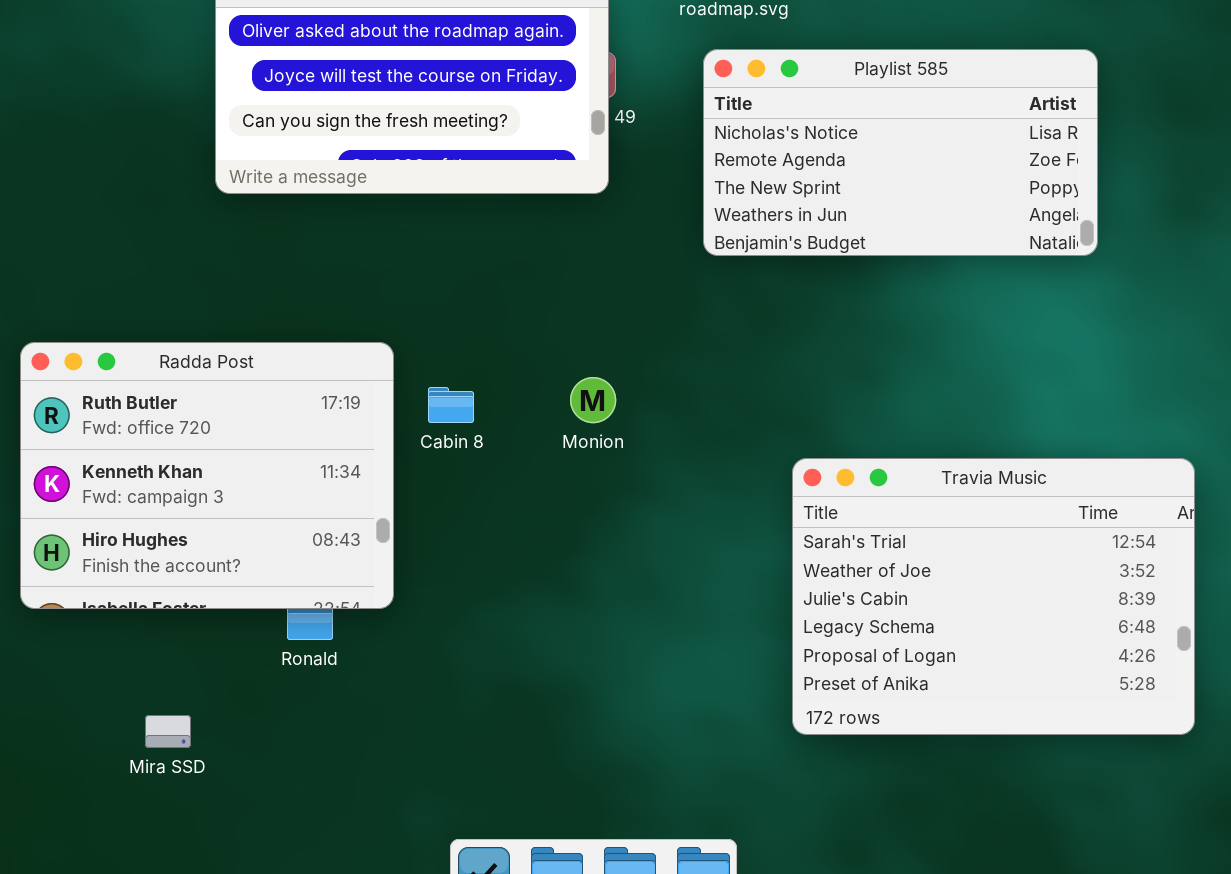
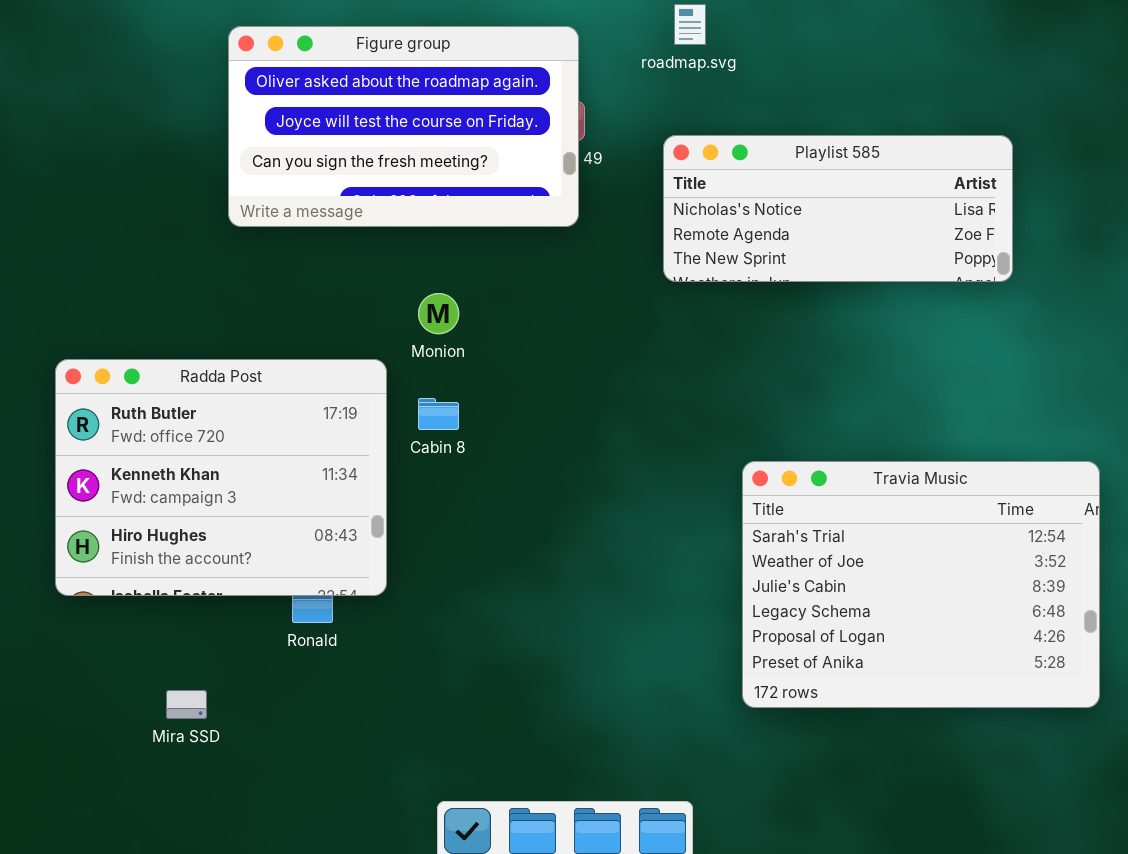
Playlist 585: [703,49,1098,256] -> [663,135,1013,282], resized
Monion: [570,377,616,423] -> [418,293,459,334], moved

